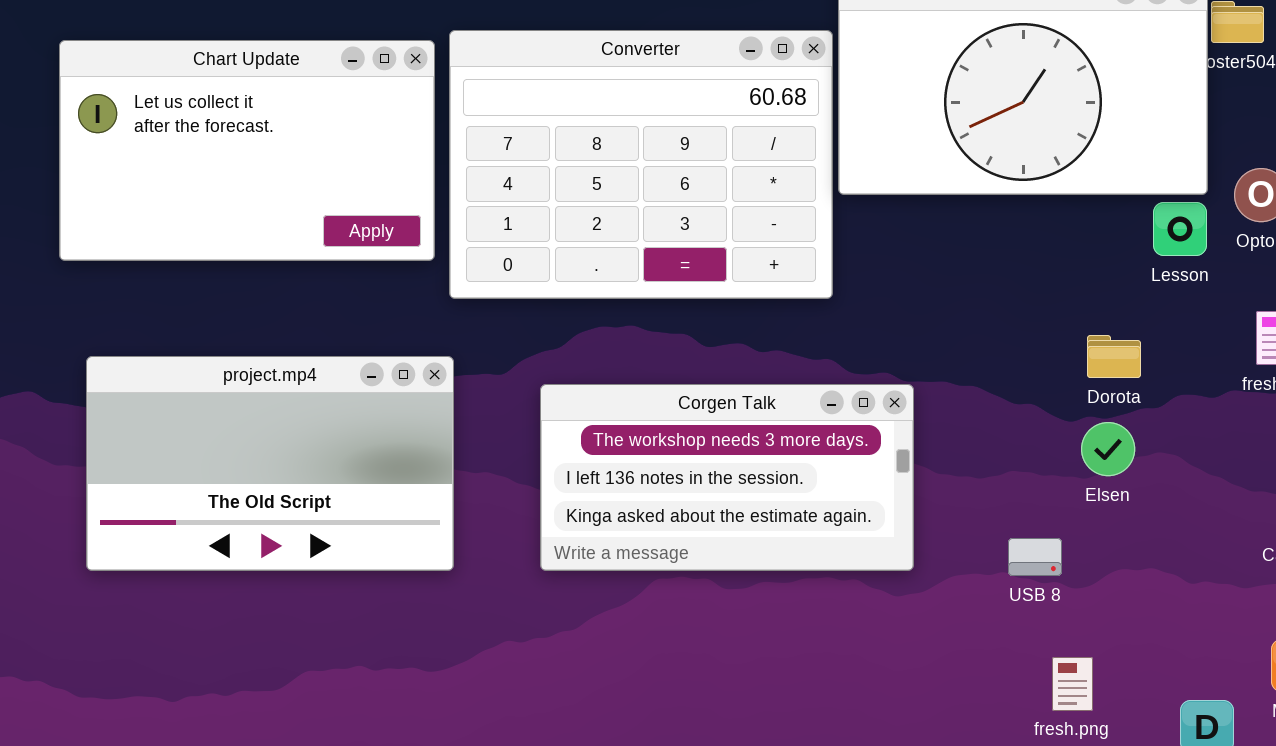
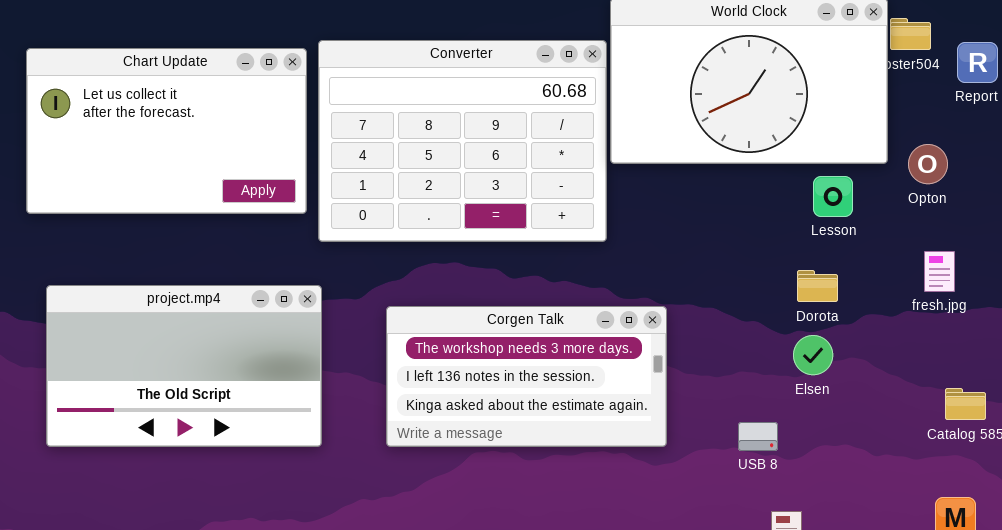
Lesson: [1153,202,1207,256] -> [813,176,853,217], moved

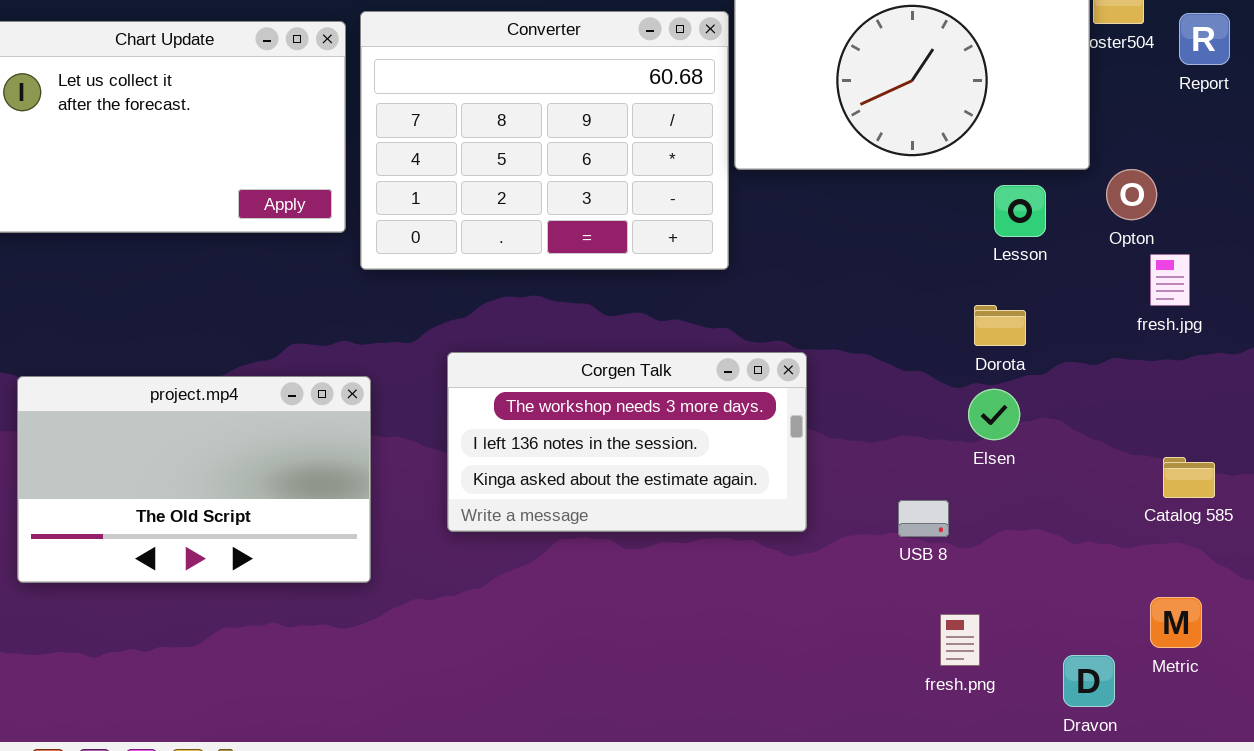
Opton: [908,144,948,184] -> [1106,169,1157,220], moved
fresh.jpg: [924,251,955,292] -> [1150,254,1190,306], moved
project.mp4: [46,285,322,447] -> [17,376,371,583], moved

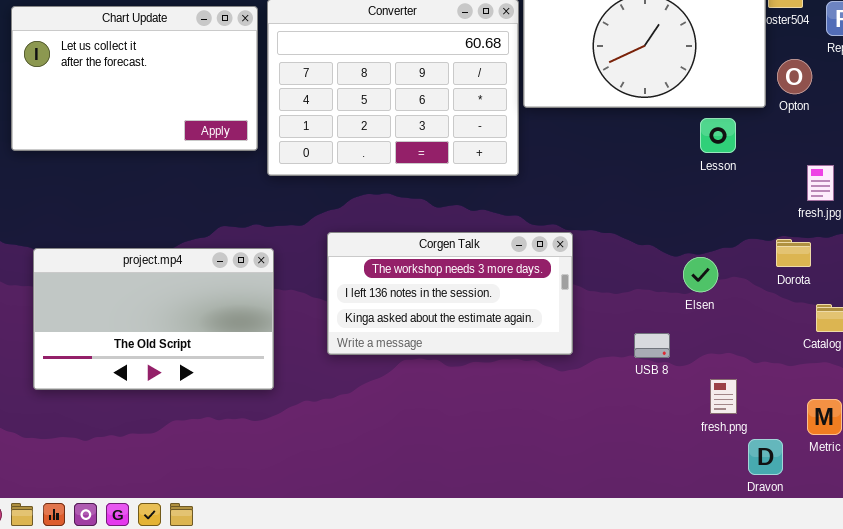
Opton: [1106,169,1157,220] -> [777,59,812,94], moved
Dorota: [974,305,1026,346] -> [776,239,811,267], moved
fresh.png: [940,614,980,666] -> [710,379,737,414], moved

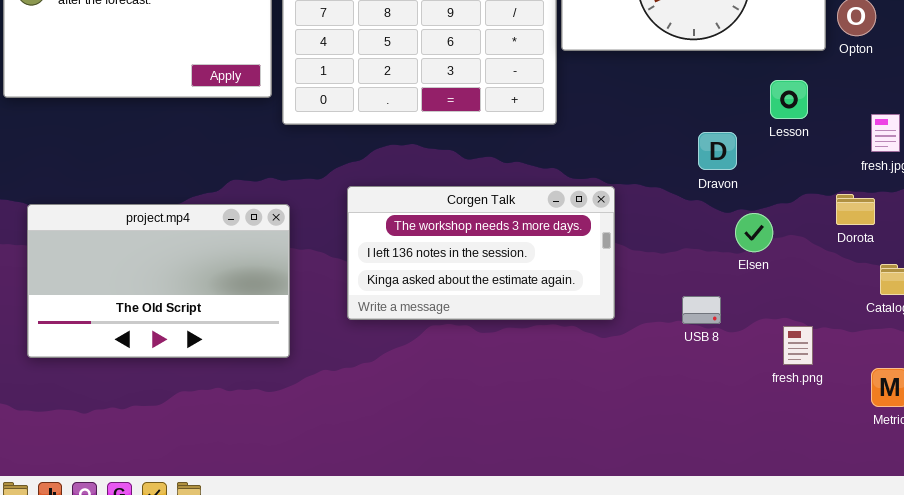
Lesson: [700,118,736,153] -> [770,80,808,119], moved
fresh.png: [710,379,737,414] -> [783,326,813,365], moved
Dravon: [748,439,783,475] -> [698,132,737,170], moved

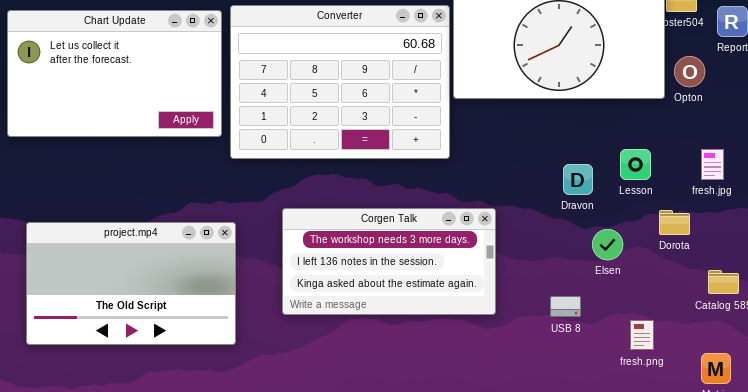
Lesson: [770,80,808,119] -> [620,149,651,180], moved
Dorota: [836,194,875,225] -> [659,210,690,235], moved

